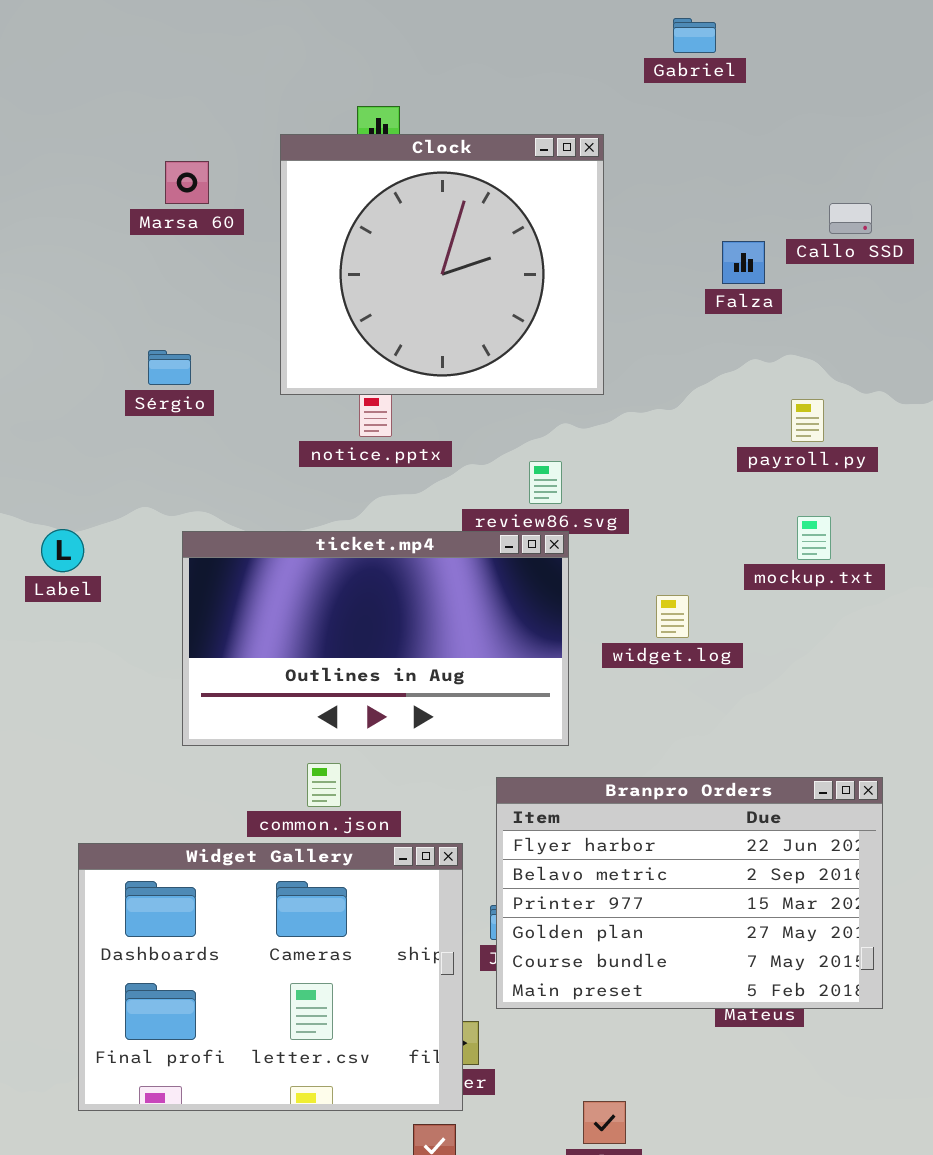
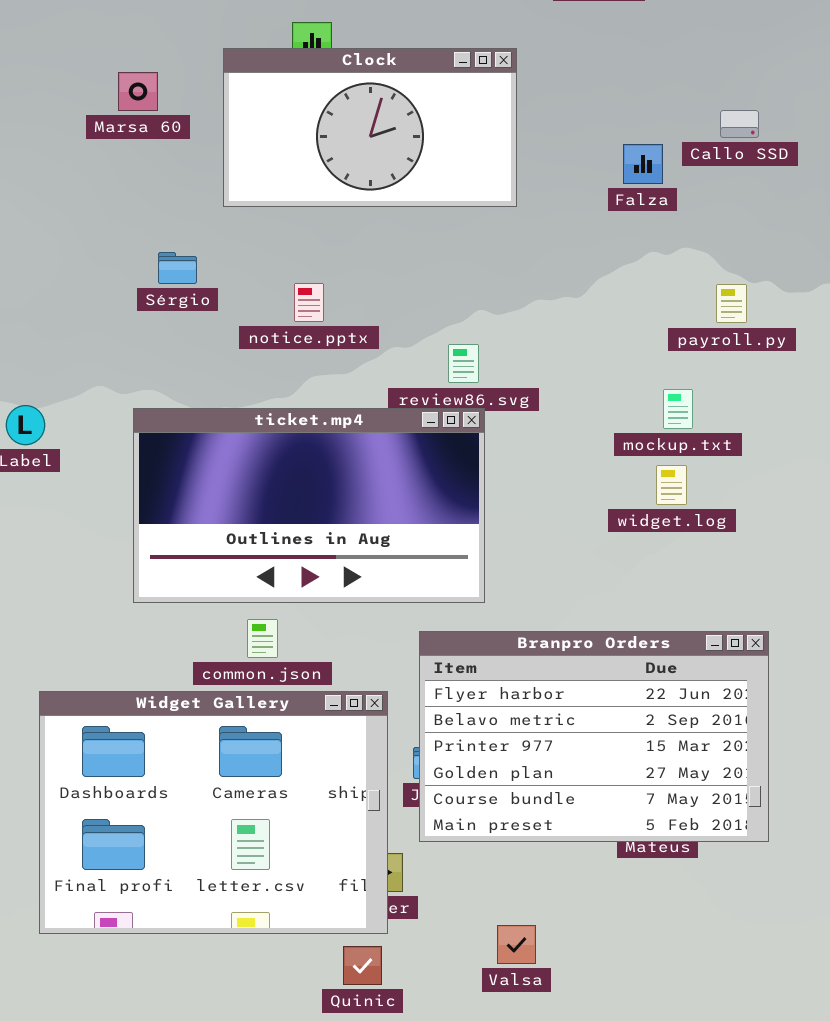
Clock: [280,134,604,395] -> [223,48,517,207], resized
Sérgio: [148,350,191,385] -> [158,252,197,284], moved
payroll.py: [791,399,824,442] -> [716,284,747,323], moved
mockup.txt: [797,516,831,560] -> [663,389,693,429], moved
widget.log: [656,595,689,638] -> [656,465,687,505], moved

